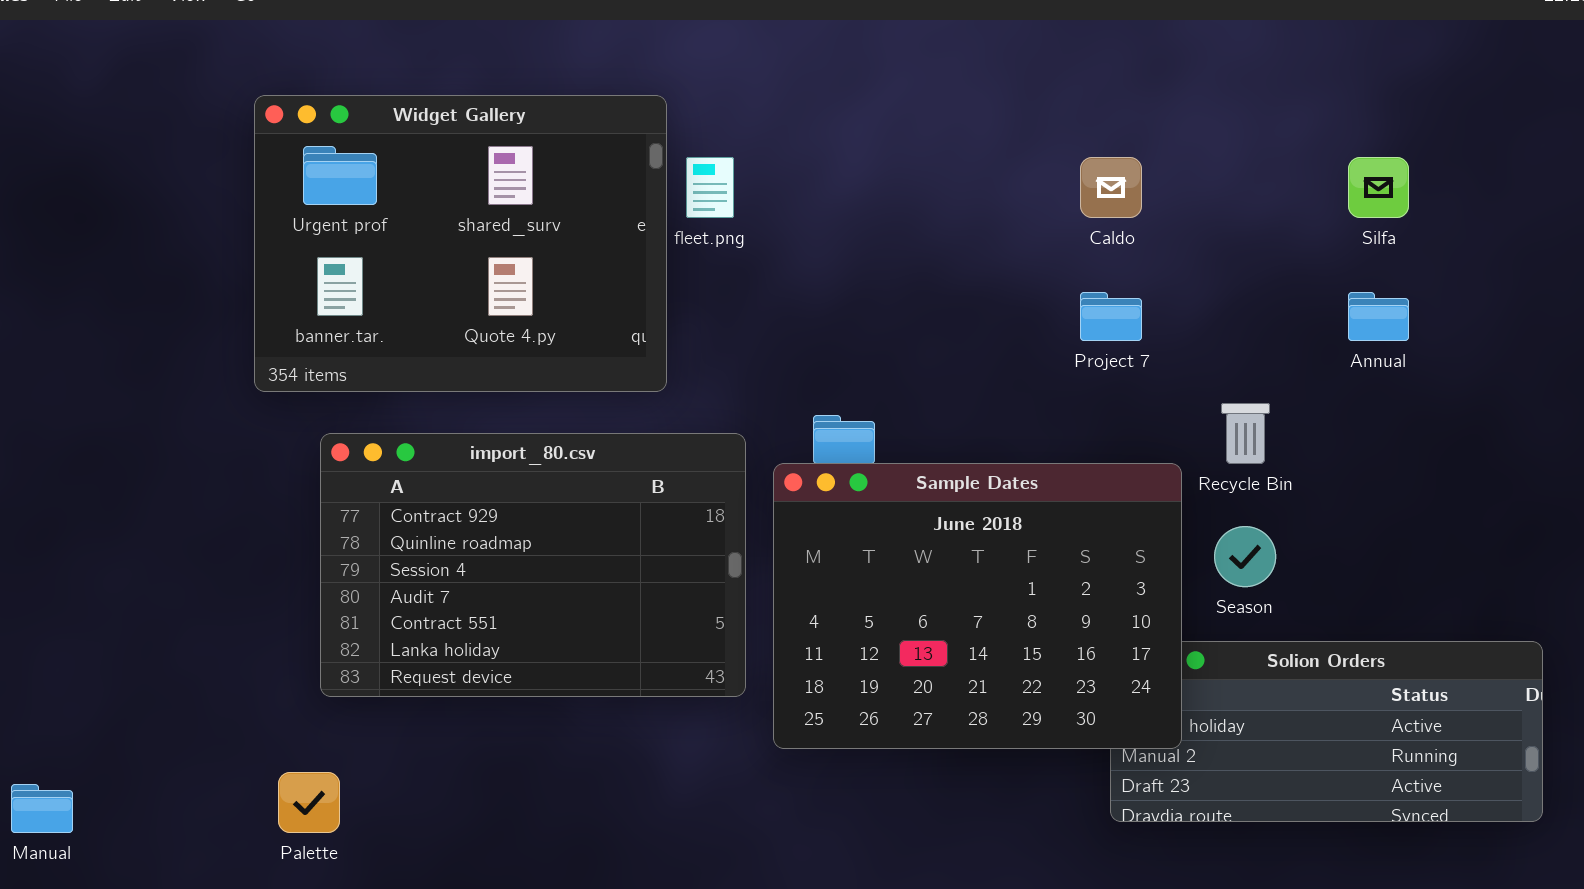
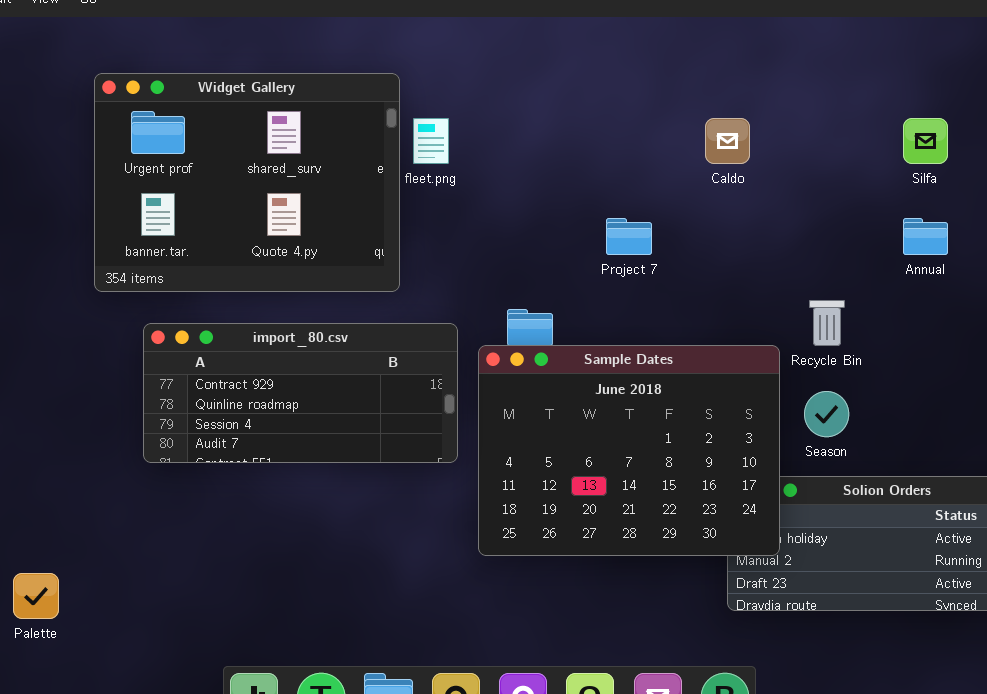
Project 7: [1080,292,1142,341] -> [606,218,652,255], moved
import_80.csv: [320,433,746,697] -> [143,323,458,463], resized
Palette: [278,772,340,833] -> [13,573,59,619], moved

